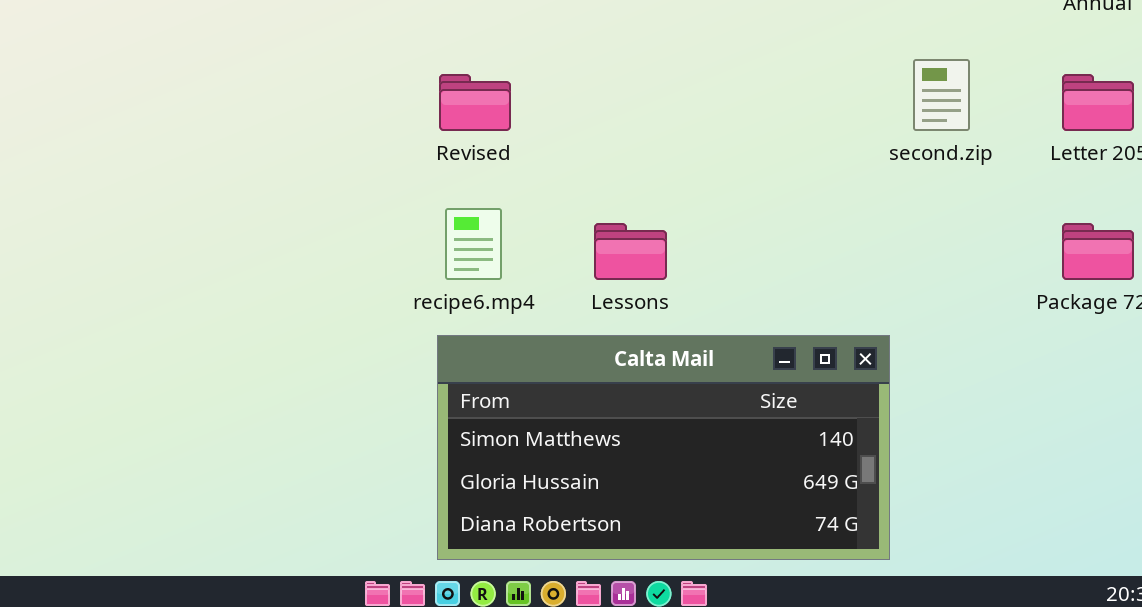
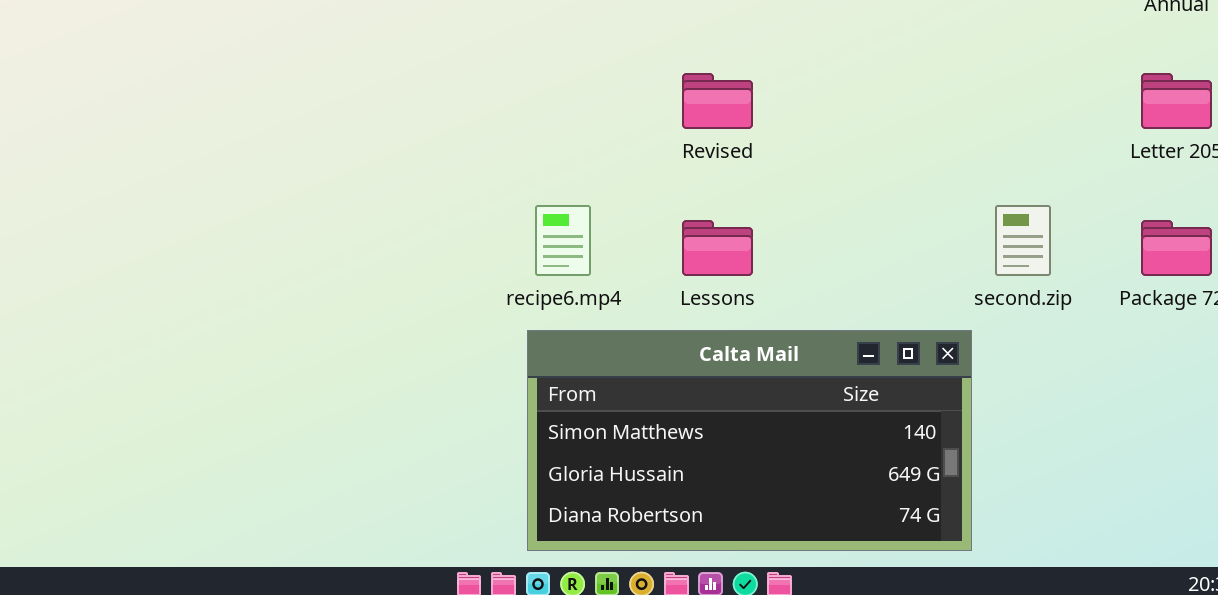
second.zip: [913,59,970,131] -> [995,205,1051,276], moved
Revised: [439,74,511,131] -> [682,73,753,129], moved

